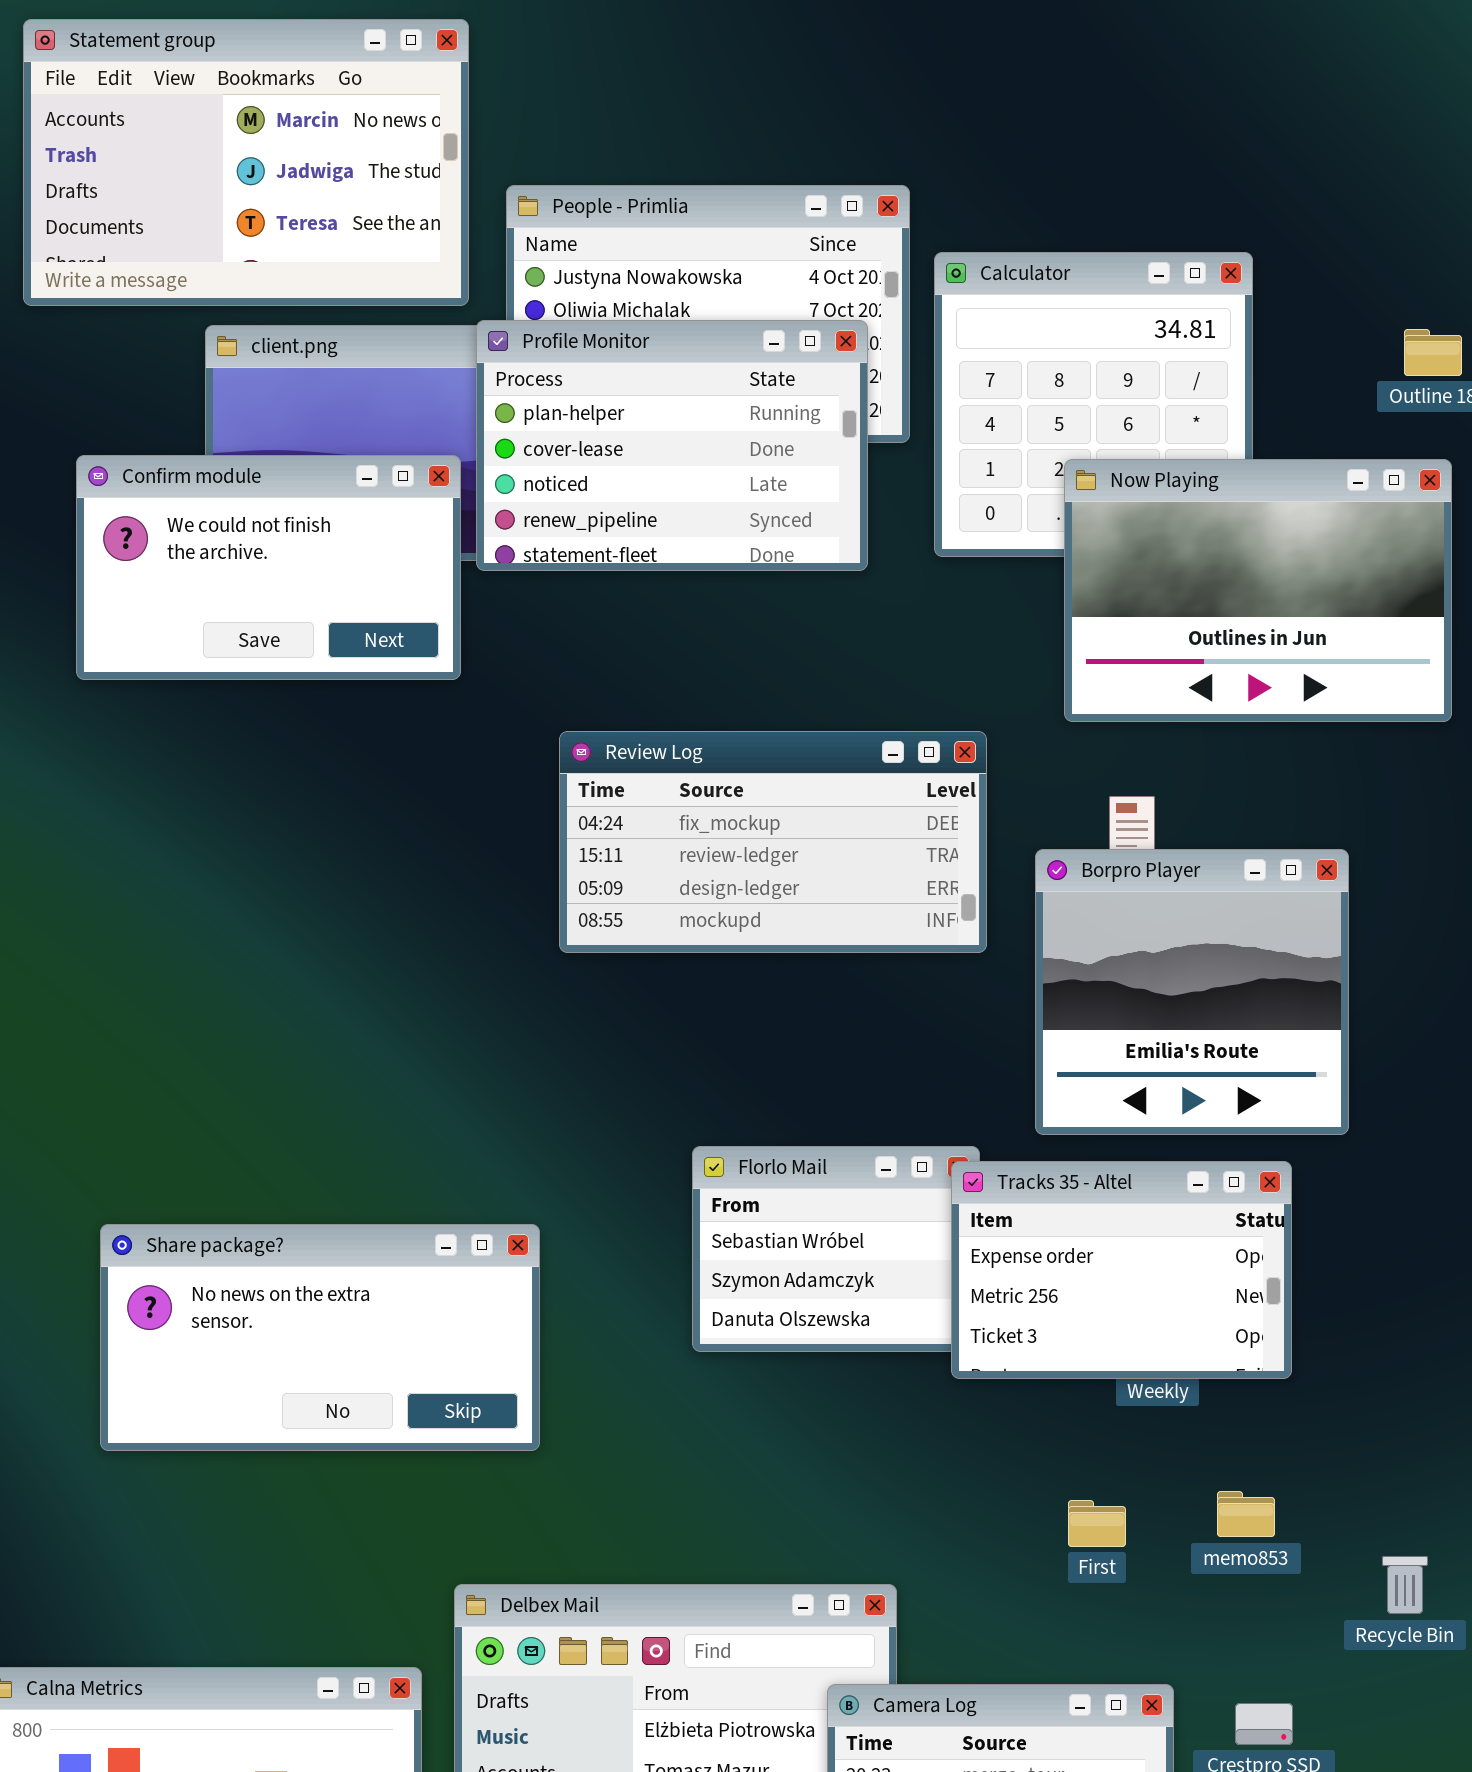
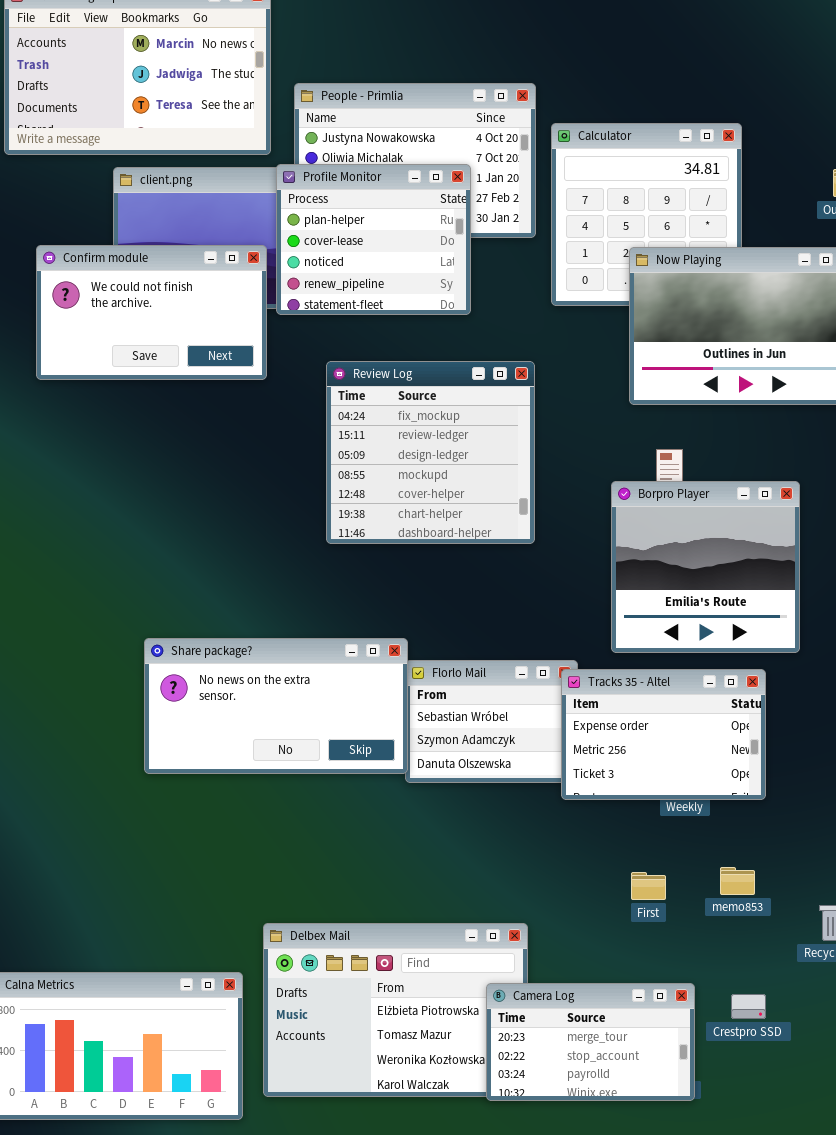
Profile Monitor: [476,320,868,571] -> [276,164,471,315], resized
Review Log: [559,731,987,953] -> [326,361,535,544], resized
Share package?: [100,1224,540,1451] -> [144,638,408,774], moved

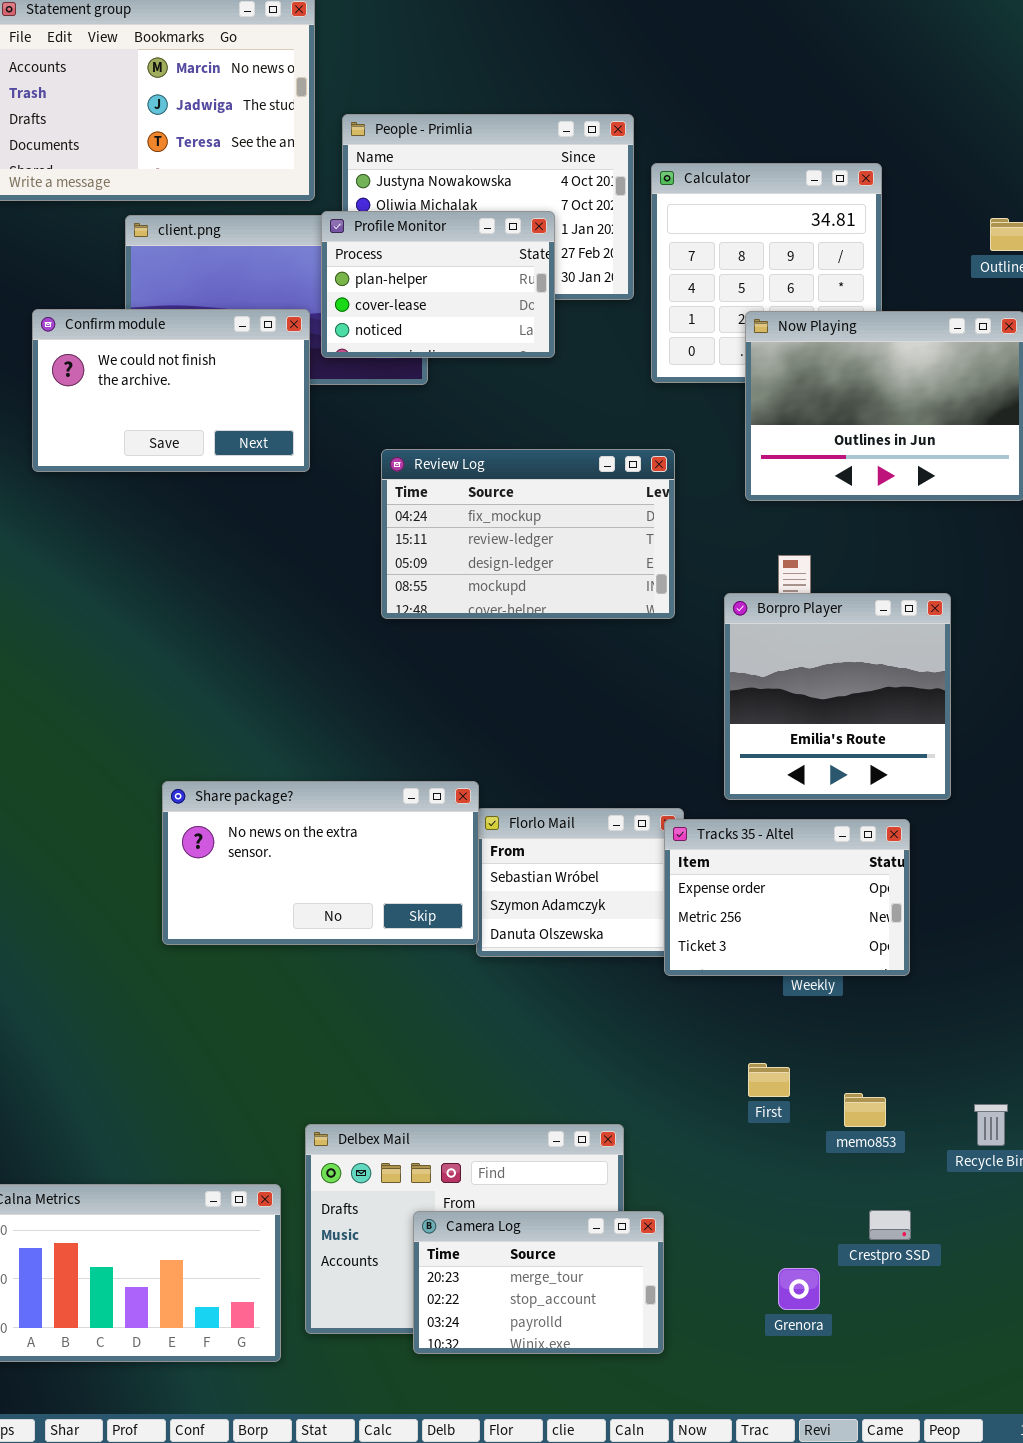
Profile Monitor: [276,164,471,315] -> [321,211,555,358], resized
Review Log: [326,361,535,544] -> [381,449,675,619], resized
memo853: [720,867,755,895] -> [844,1093,886,1127], moved
Camera Log: [486,983,695,1101] -> [413,1211,664,1354], moved

